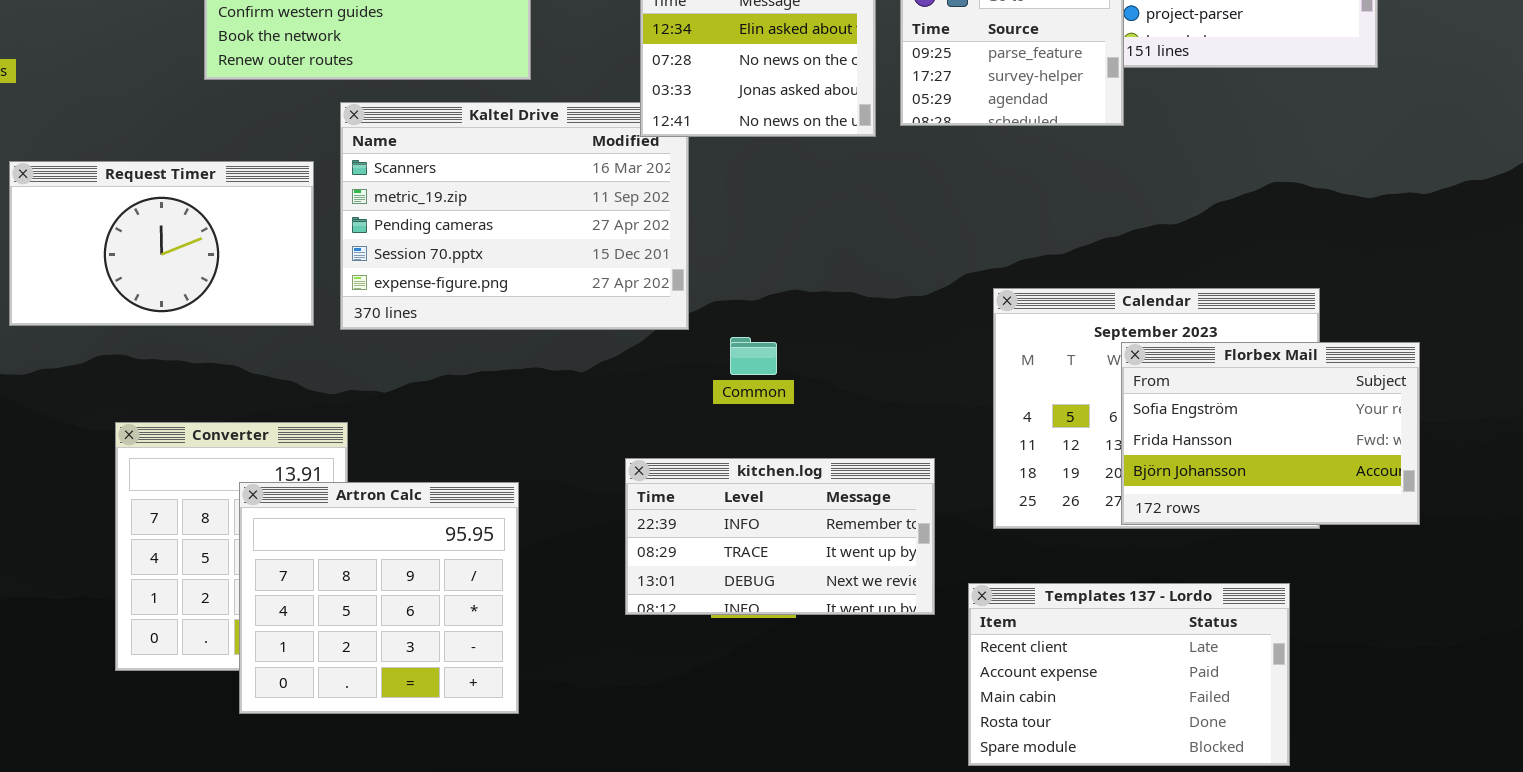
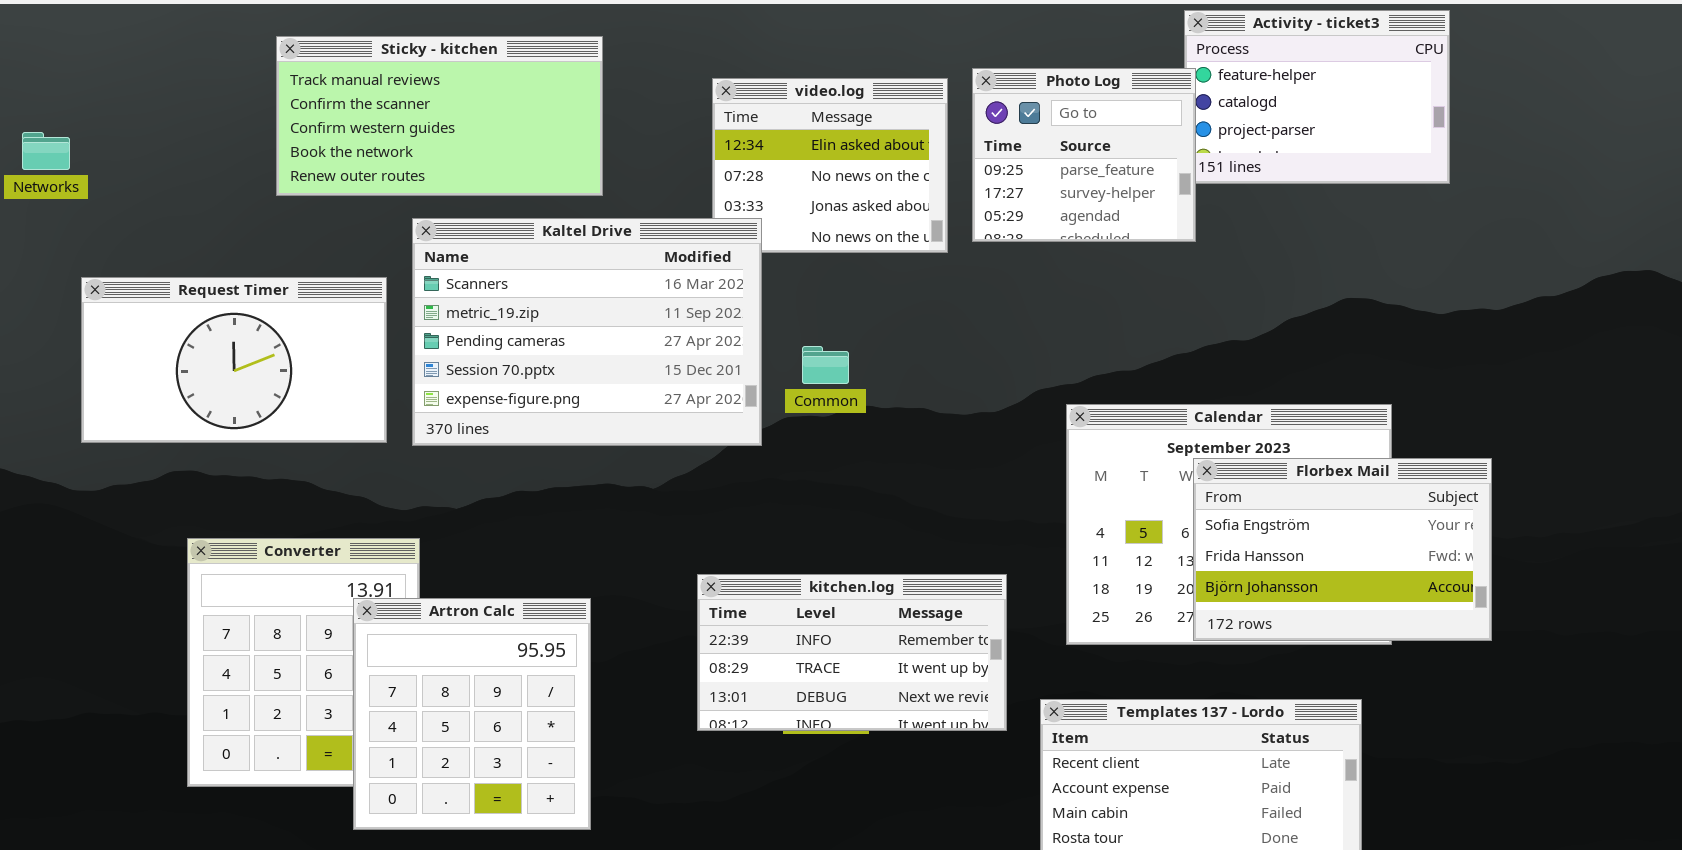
Kaltel Drive: [340,102,689,330] -> [412,218,762,446], raised
Common: [730,337,777,375] -> [802,346,849,384], moved
Artron Calc: [239,482,519,714] -> [353,598,591,830], resized

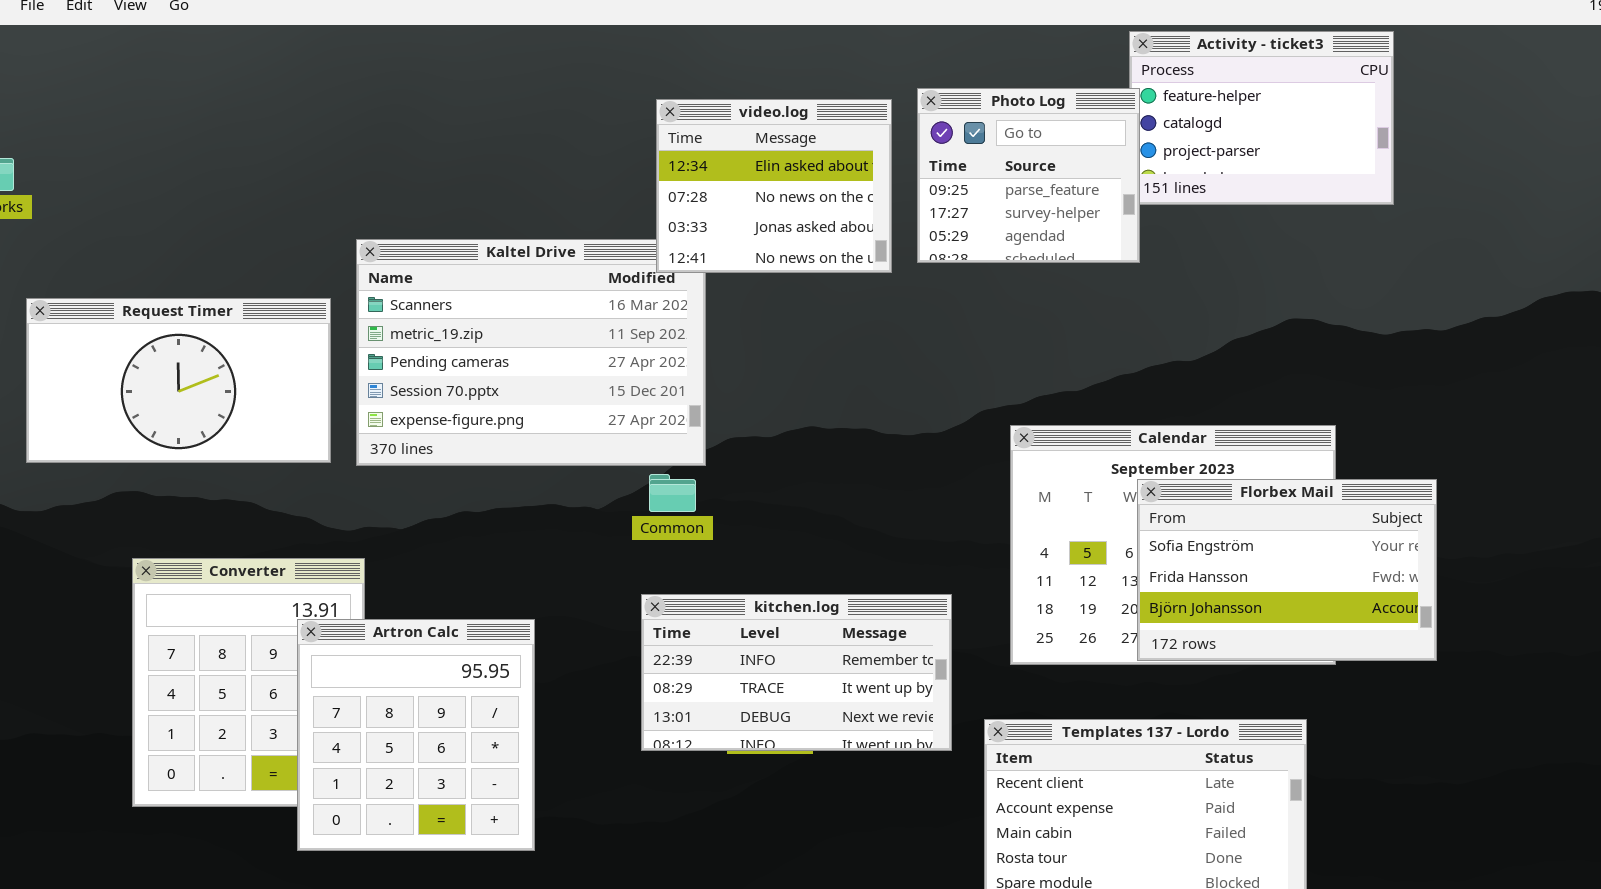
Sticky - kitchen: [276,36,603,196] -> none, closed
video.log: [712,78,948,253] -> [656,99,892,273], raised
Common: [802,346,849,384] -> [649,474,696,512], moved

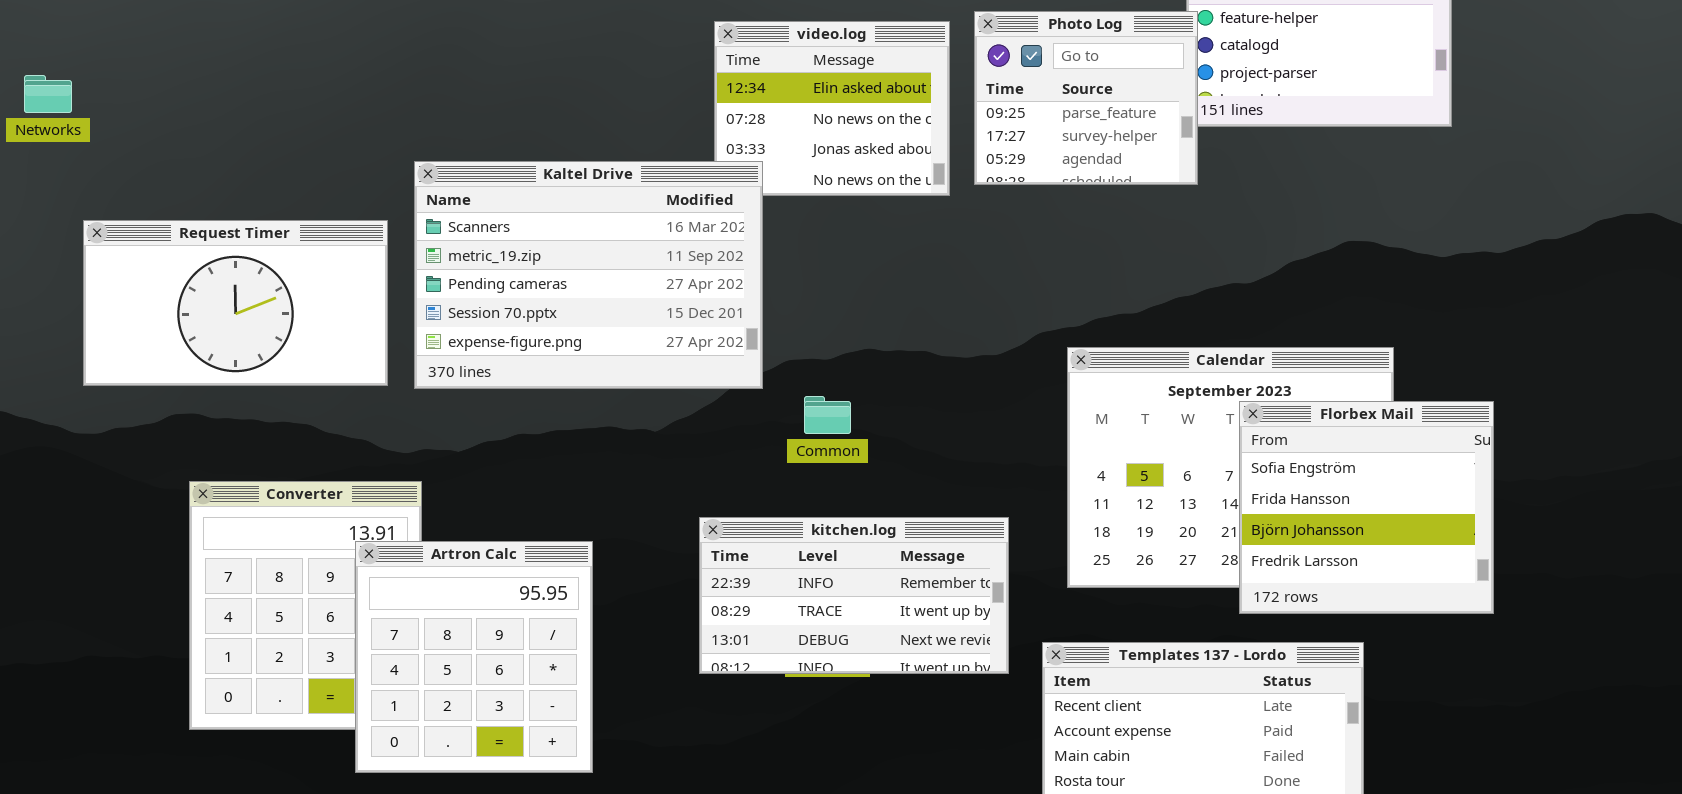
Kaltel Drive: [356,239,706,466] -> [414,161,763,389], raised
Common: [649,474,696,512] -> [804,396,851,434], moved
Florbex Mail: [1137,479,1437,661] -> [1239,401,1494,614], resized

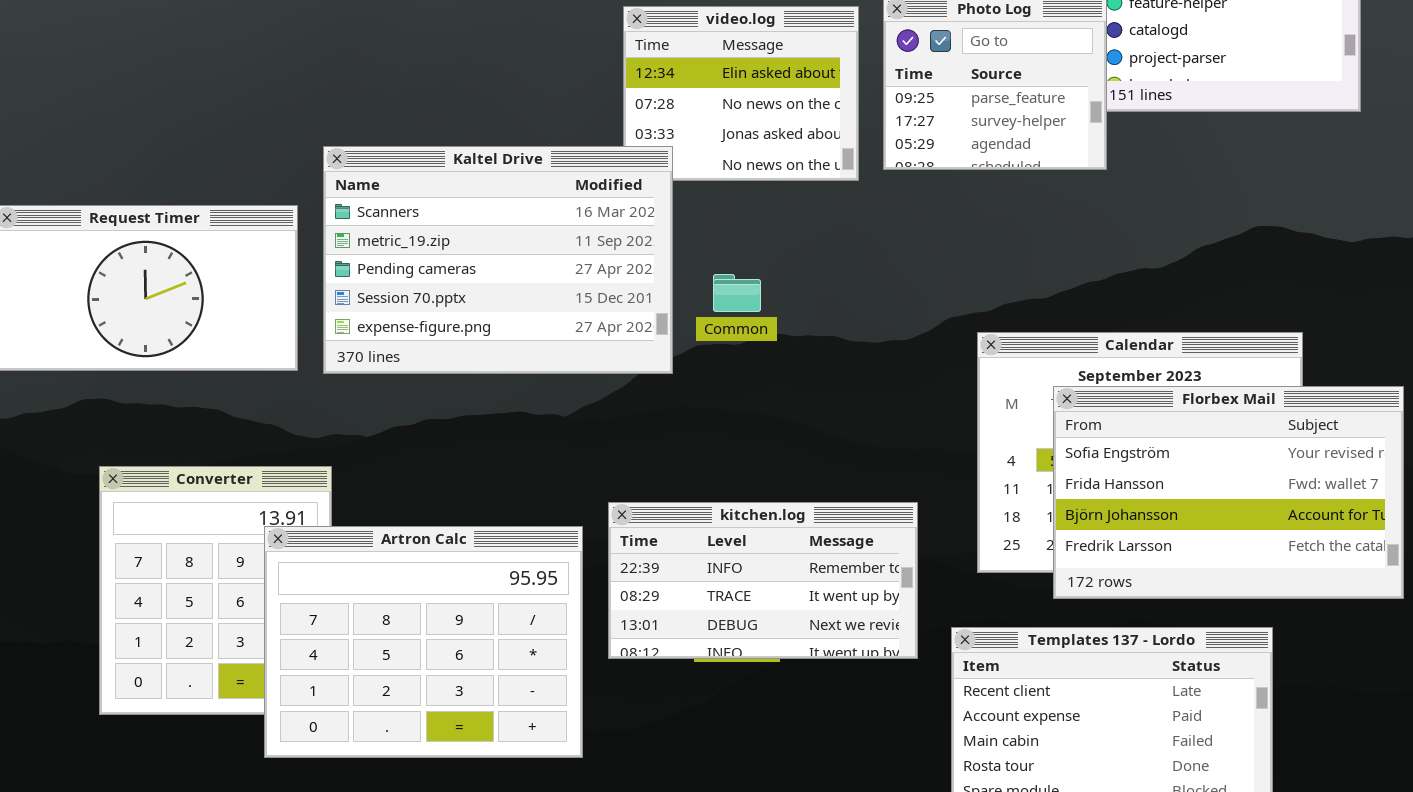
Common: [804,396,851,434] -> [713,274,761,312], moved
Florbex Mail: [1239,401,1494,614] -> [1053,386,1404,599], resized
Artron Calc: [355,541,593,773] -> [264,526,583,758], resized

